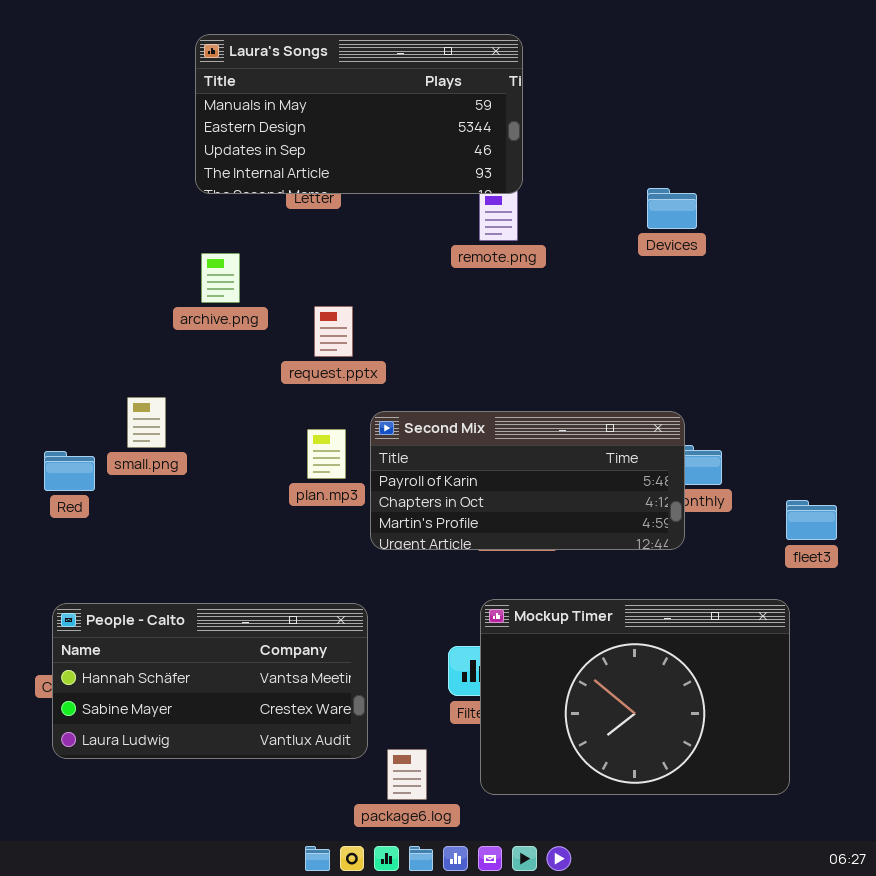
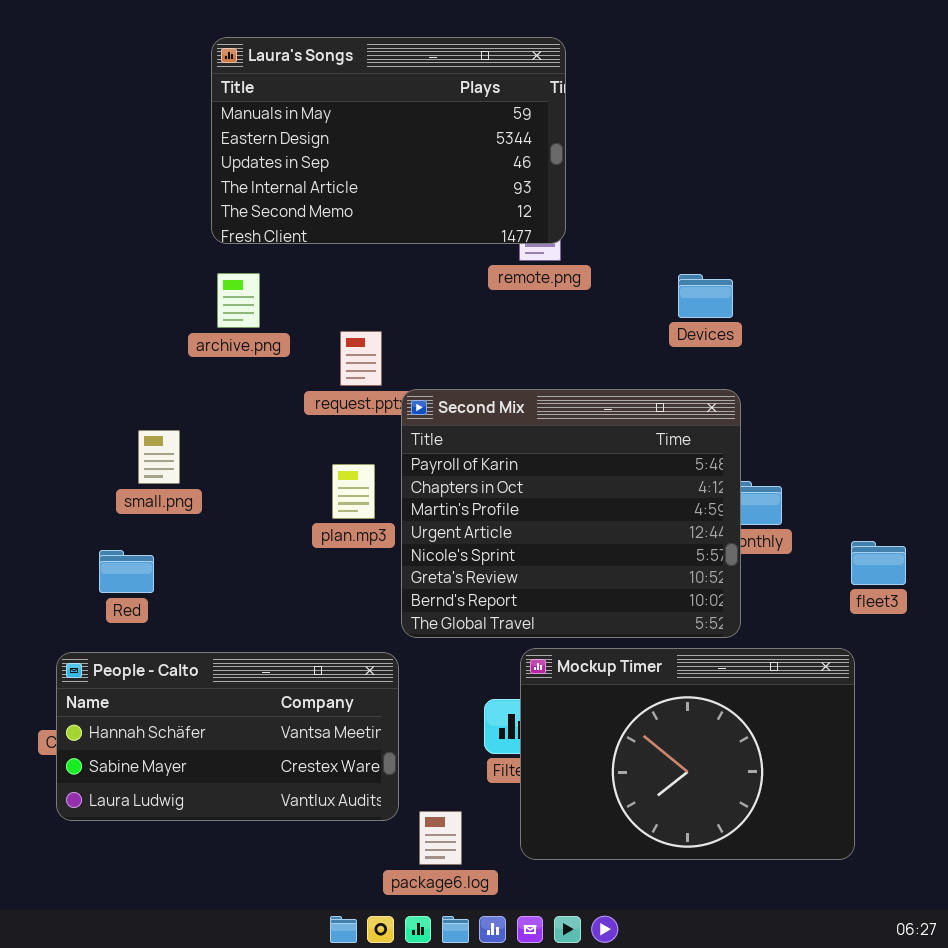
Laura's Songs: [195,34,523,194] -> [211,37,566,244], resized
Devices: [647,188,697,229] -> [678,274,733,318], moved
Second Mix: [370,411,685,550] -> [401,389,741,638], moved, resized
Red: [44,451,95,491] -> [99,550,154,593], moved

